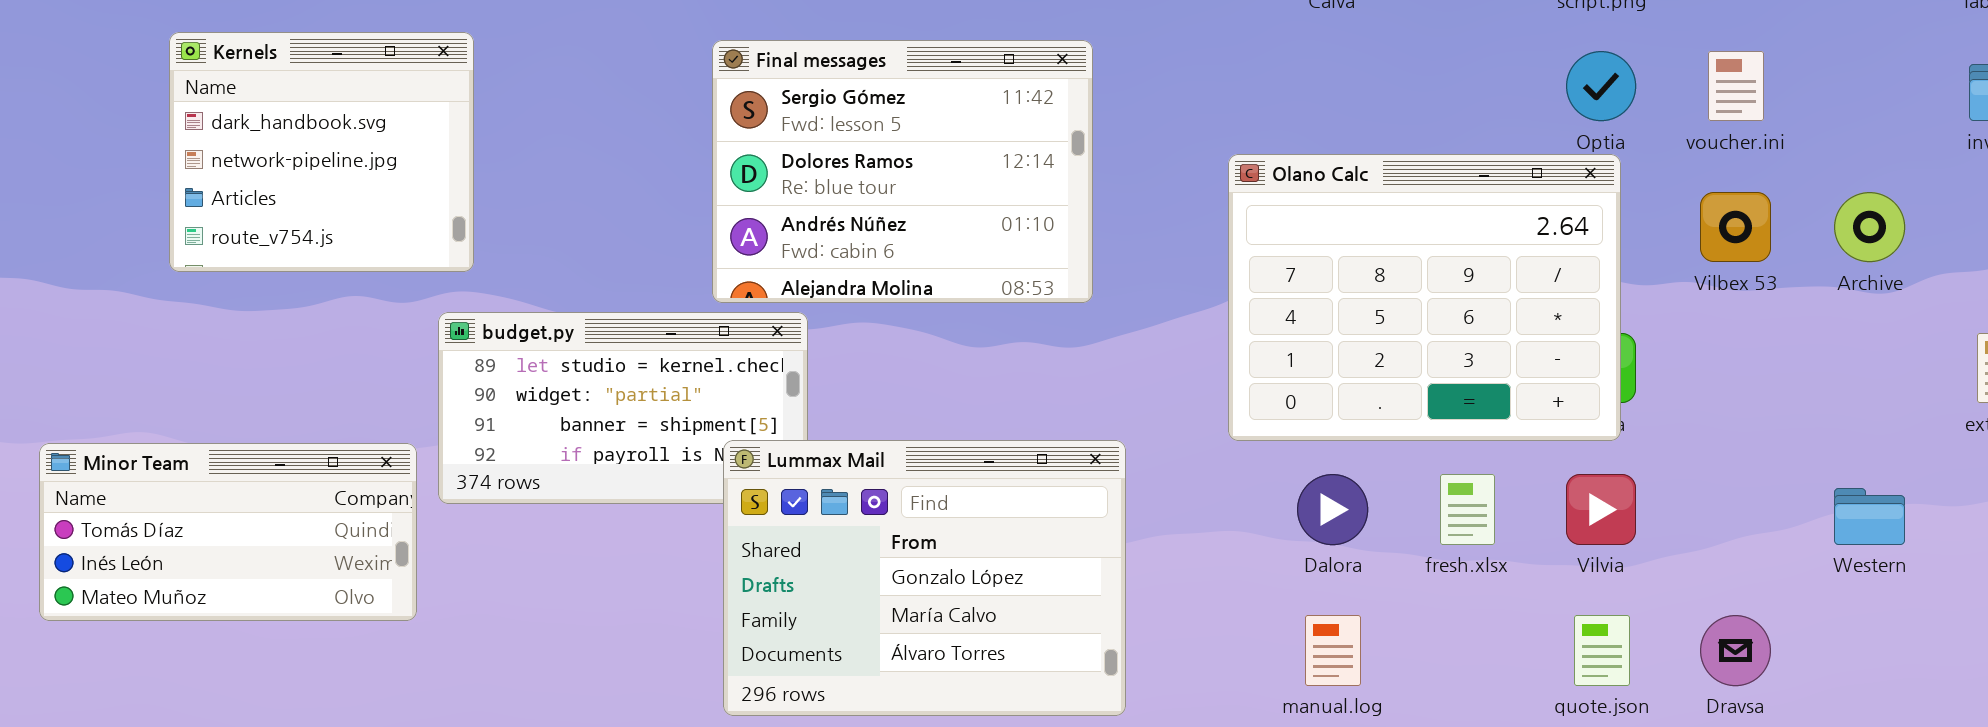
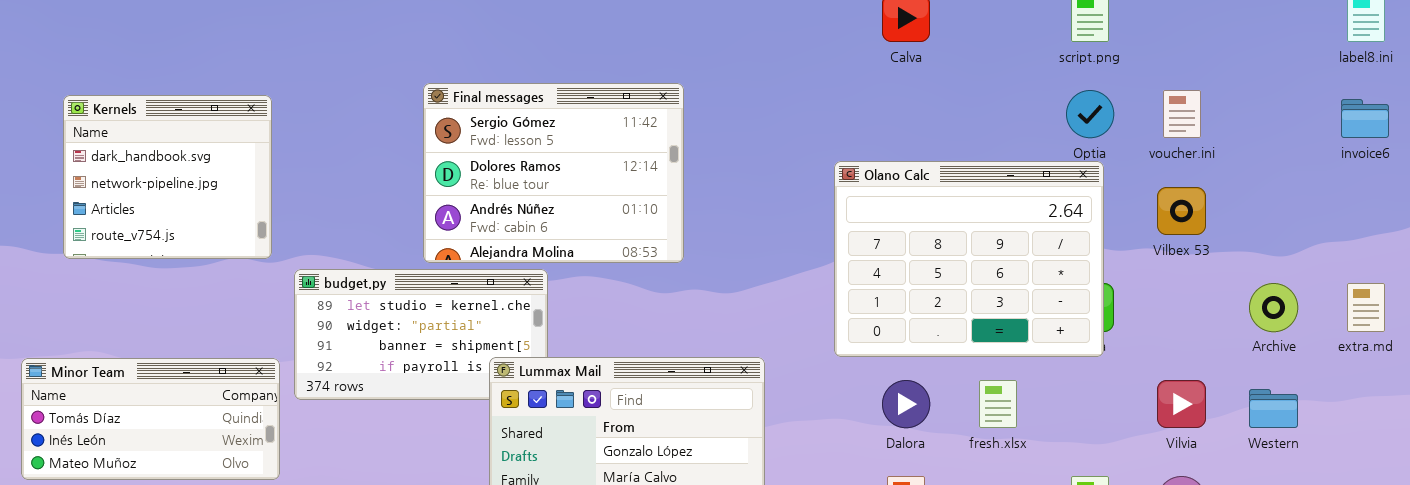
Kernels: [169,32,474,272] -> [63,95,272,259], moved
Final messages: [712,40,1093,303] -> [423,83,684,263], moved
Archive: [1834,192,1905,262] -> [1249,283,1298,332], moved
Vilvia: [1566,474,1636,545] -> [1157,380,1206,428], moved

